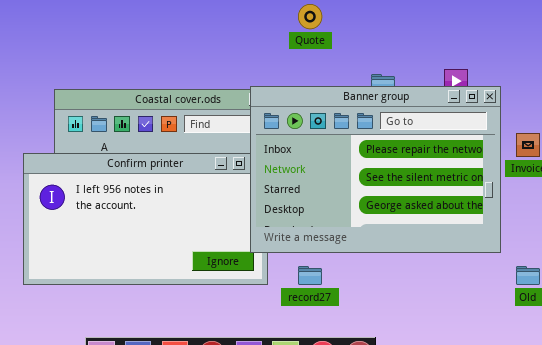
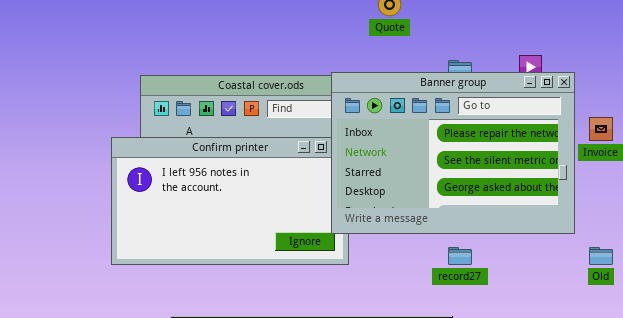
record27: [298,266,322,285] -> [448,247,472,265], moved

